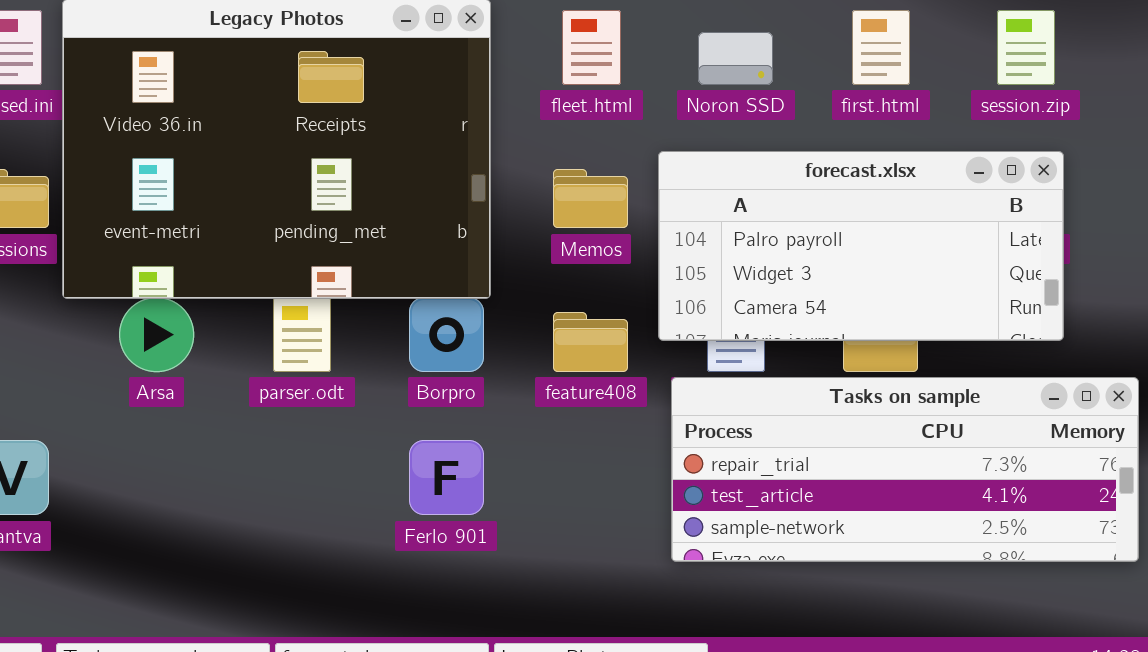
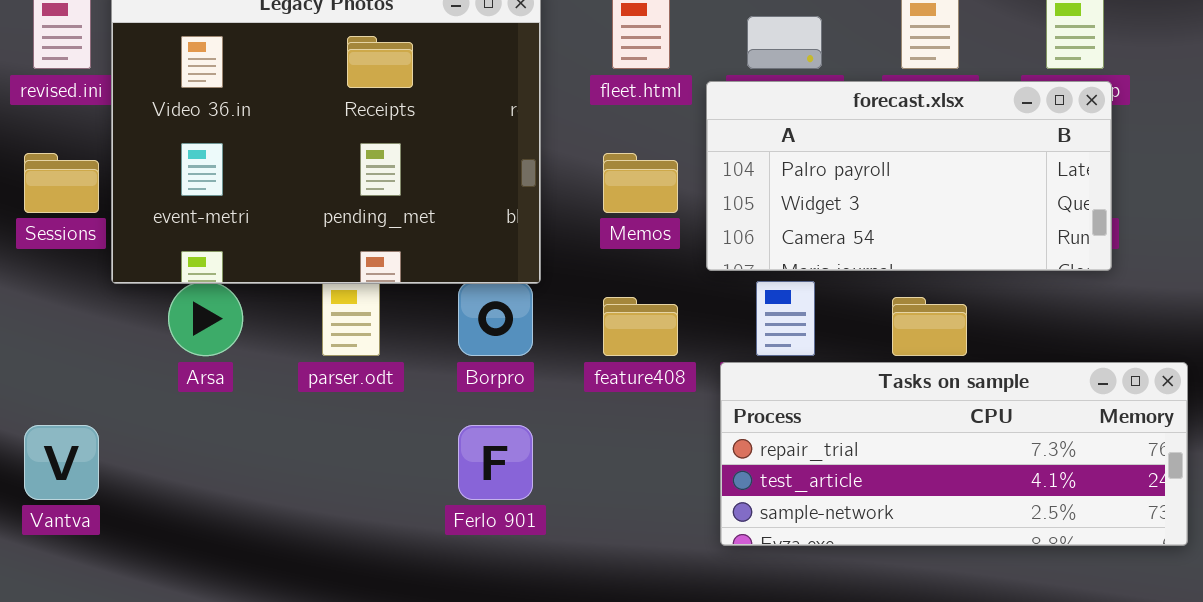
forecast.xlsx: [658,151,1064,341] -> [706,81,1112,271], moved

